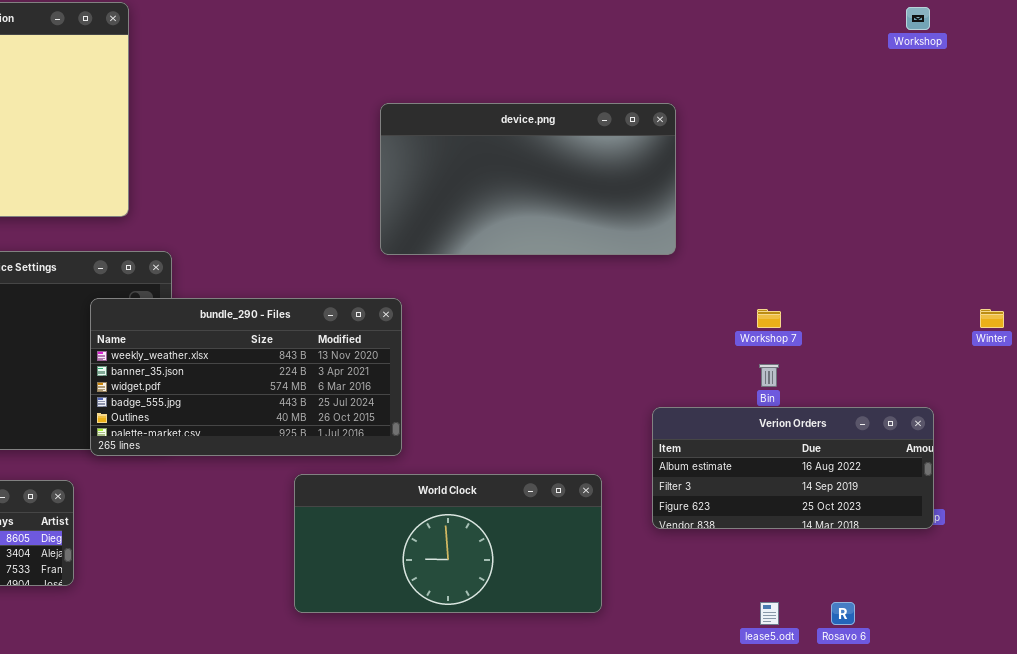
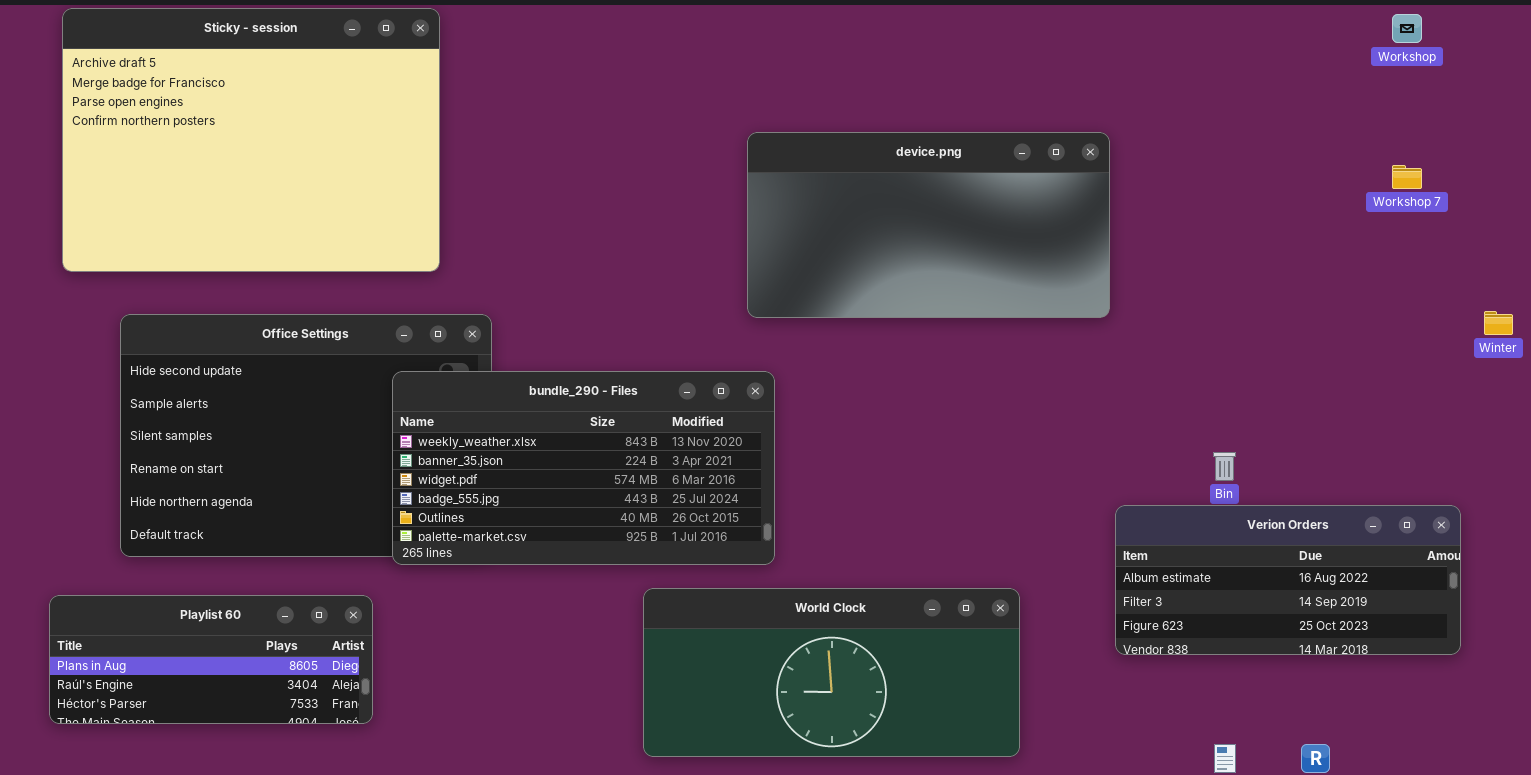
Workshop 7: [757,309,781,328] -> [1392,165,1422,189], moved
Winter: [980,309,1004,328] -> [1484,311,1513,335], moved
Verion Orders: [652,407,934,529] -> [1115,505,1461,655], moved

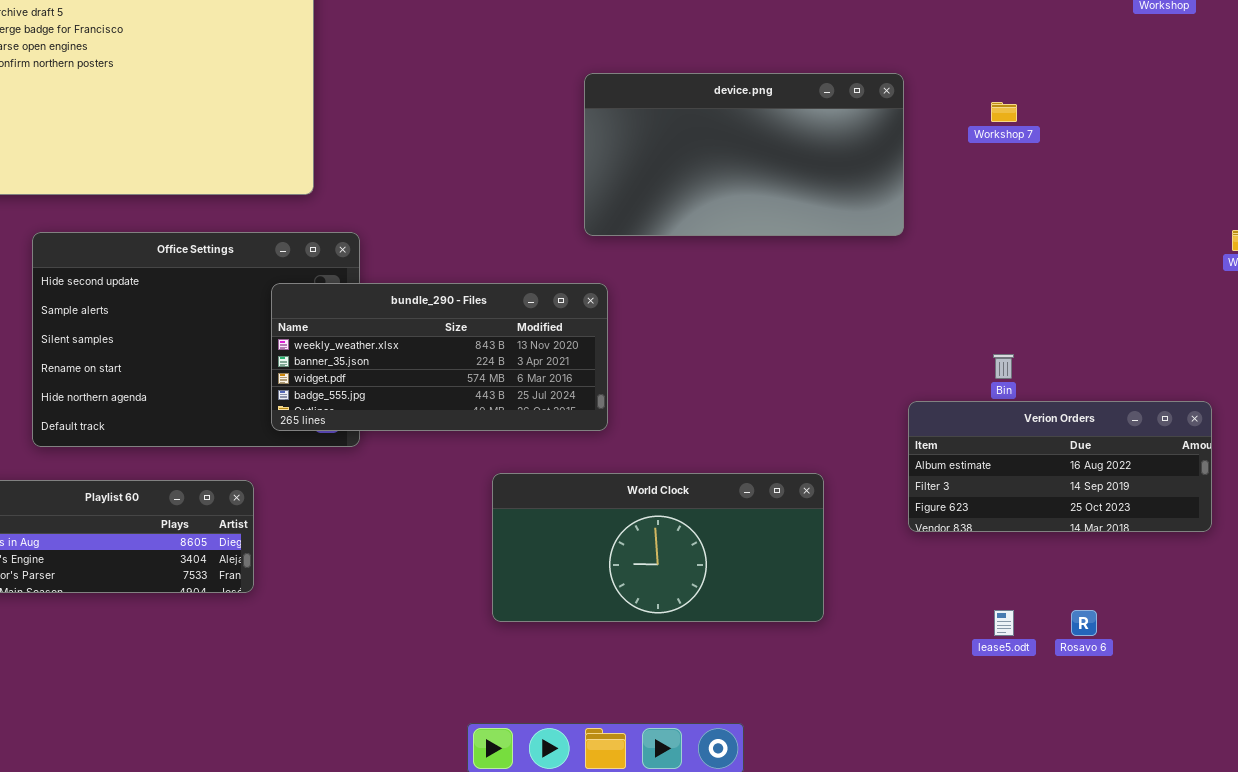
Workshop 7: [1392,165,1422,189] -> [991,102,1017,122], moved
bundle_290 - Files: [392,371,775,565] -> [271,283,608,431], resized

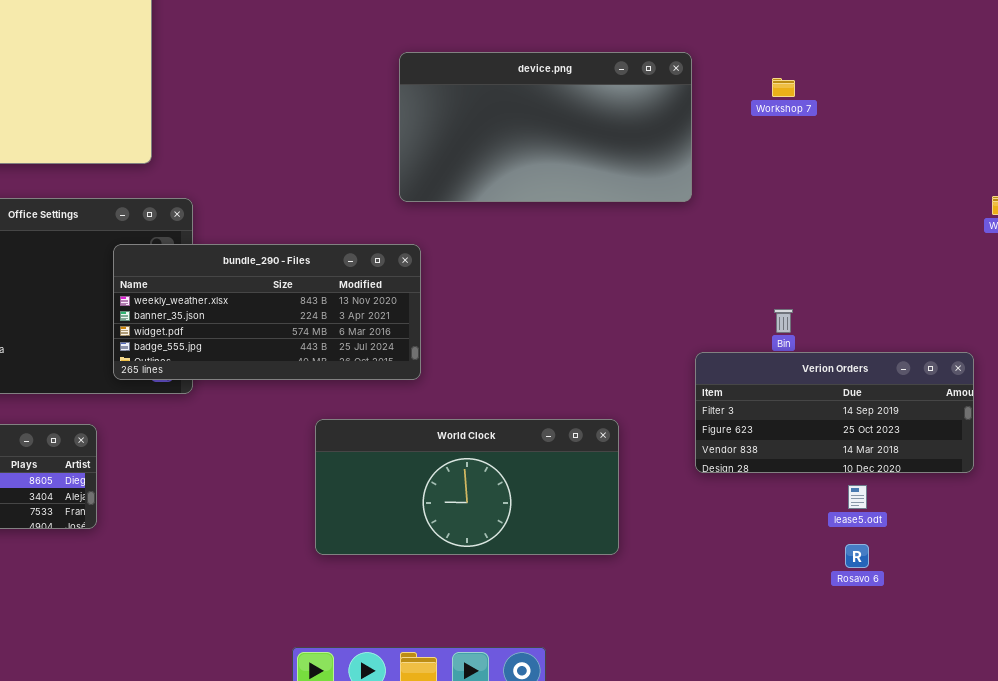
Verion Orders: [908,401,1212,532] -> [695,352,974,473], scrolled down 1 row
lease5.odt: [994,610,1014,636] -> [848,485,867,509], moved

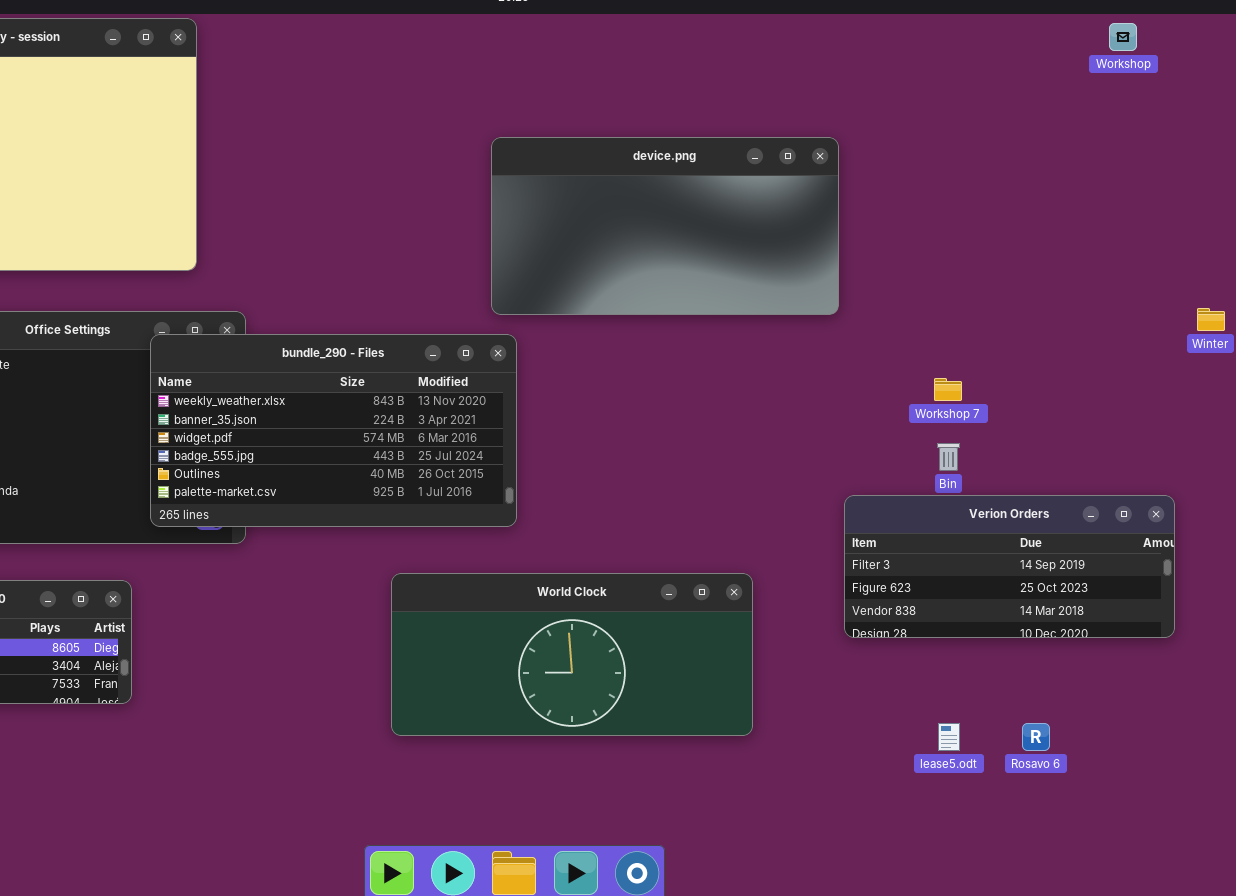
Workshop 7: [772,78,795,97] -> [934,378,962,401], moved
bundle_290 - Files: [113,244,421,380] -> [150,334,517,527], resized
lease5.odt: [848,485,867,509] -> [938,723,960,751], moved

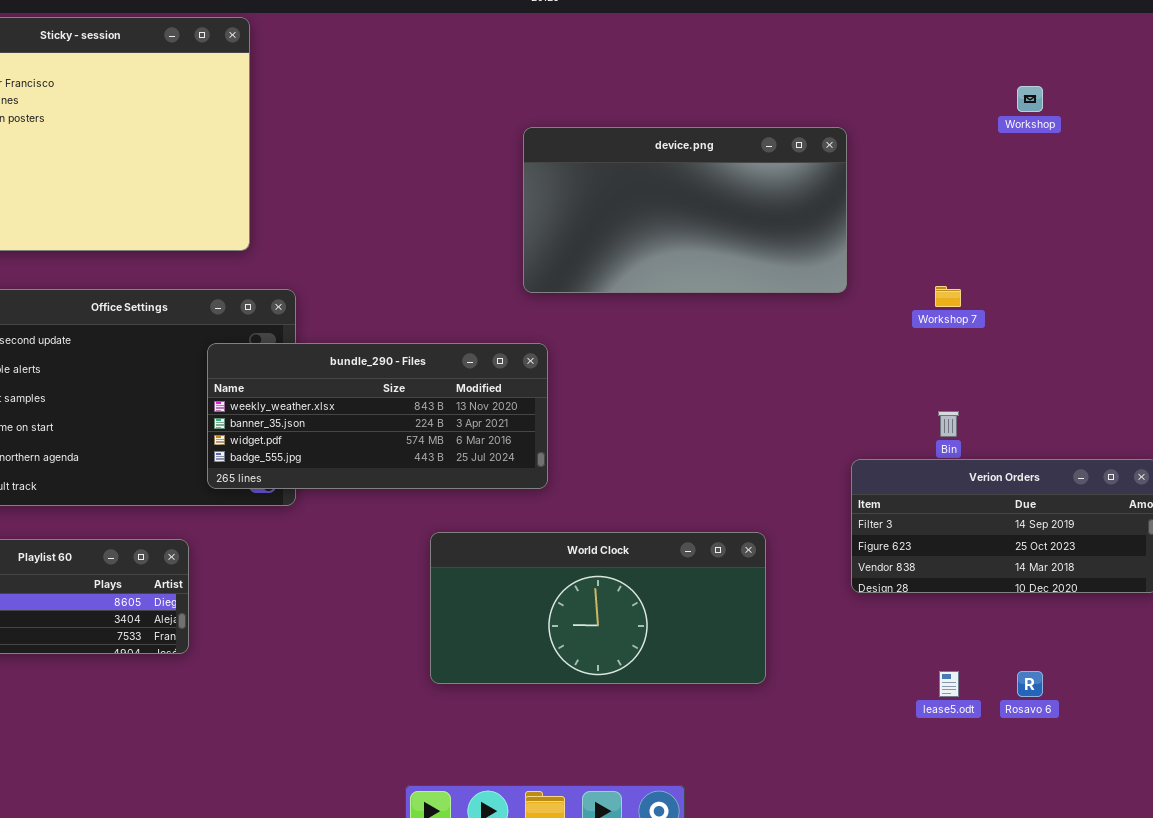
Workshop: [1109,23,1137,51] -> [1017,86,1043,112], moved
bundle_290 - Files: [150,334,517,527] -> [207,343,548,489], resized
Workshop 7: [934,378,962,401] -> [935,286,961,307], moved

